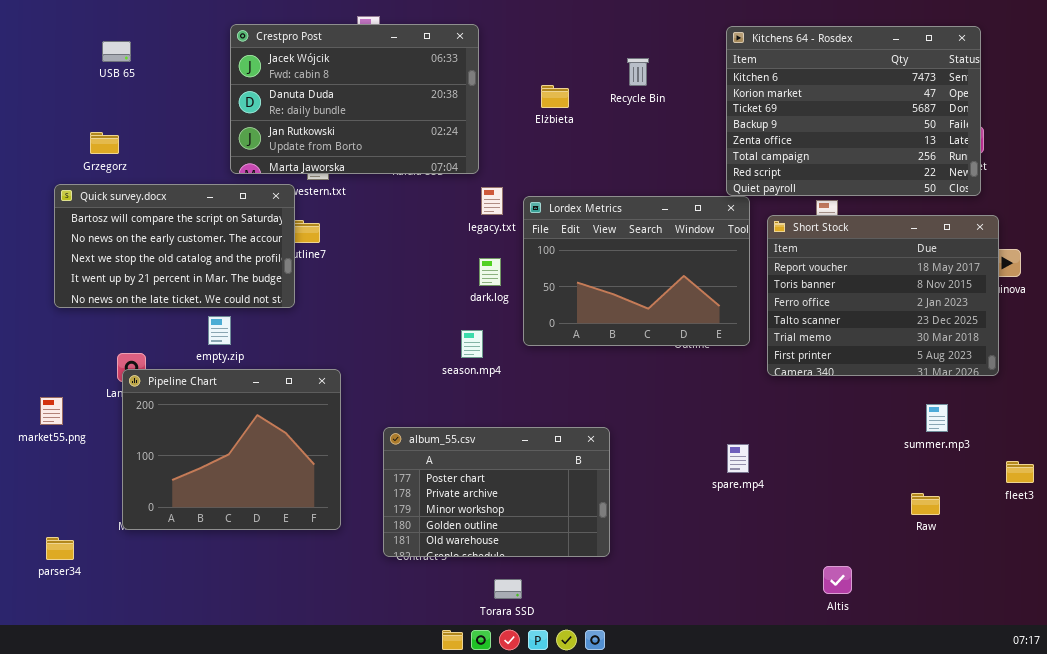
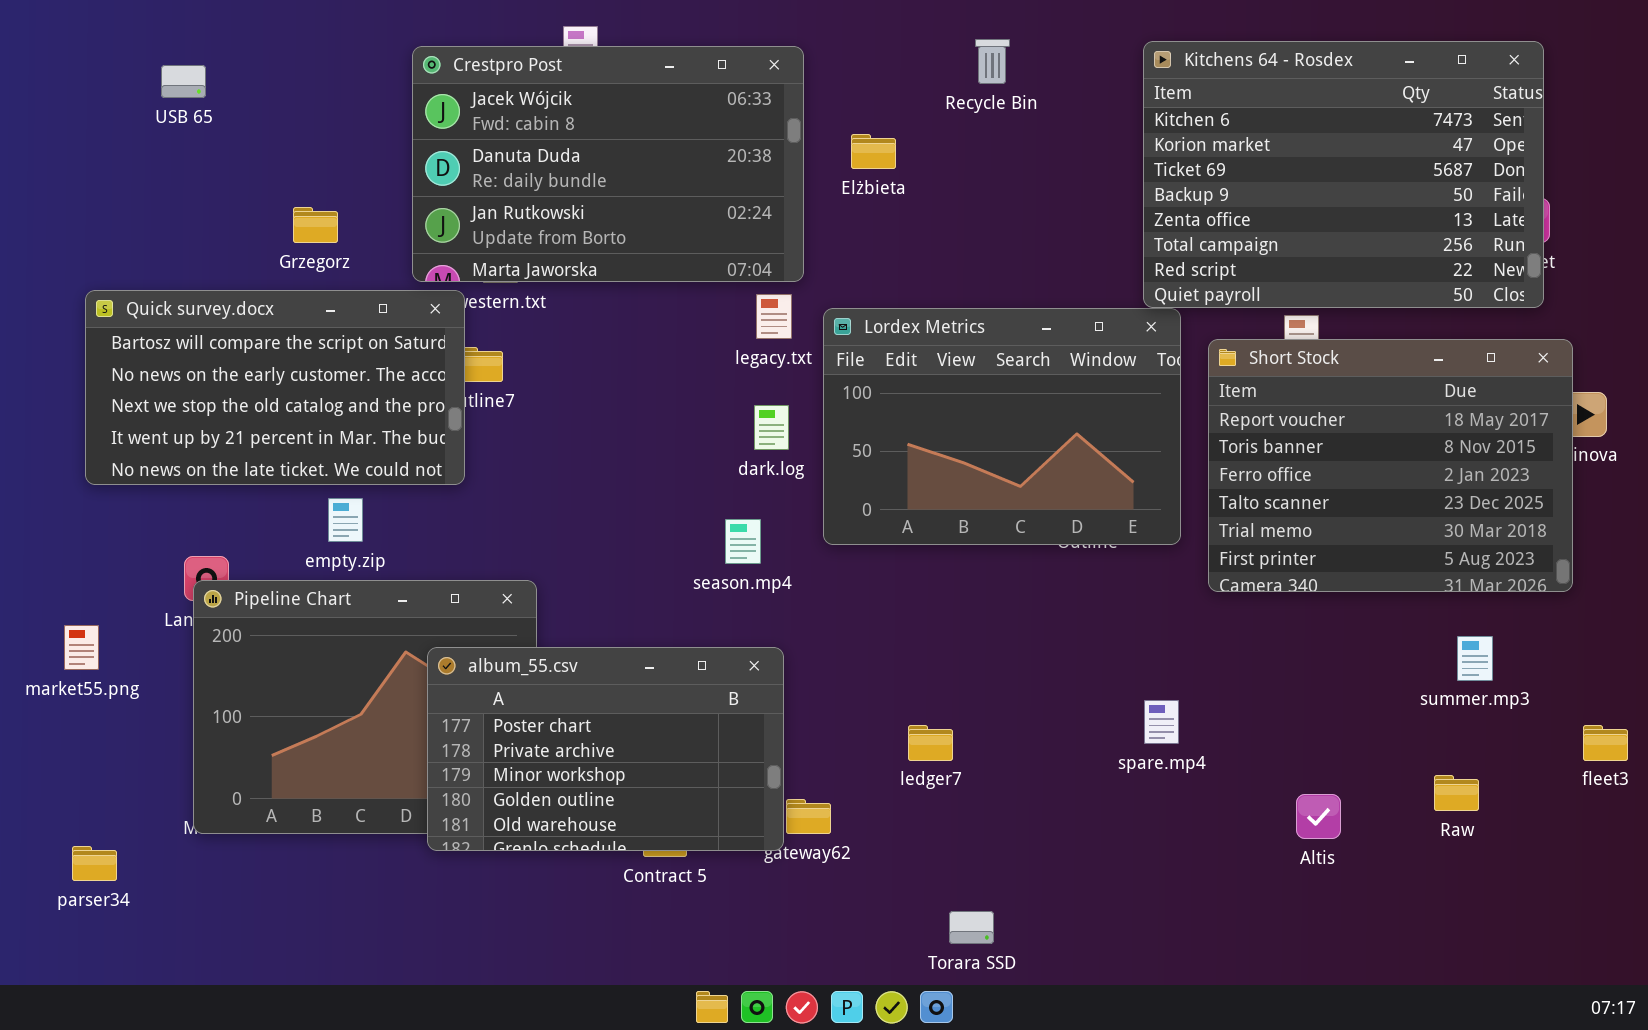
Crestpro Post: [230,24,479,174] -> [412,46,804,282], moved
Recycle Bin: [627,58,649,86] -> [975,39,1010,84], moved
Grzegorz: [90,132,119,154] -> [293,207,338,243], moved
album_55.csv: [383,427,610,557] -> [427,647,784,851], moved
Altis: [823,566,852,594] -> [1296,794,1341,839], moved
Torara SSD: [494,579,522,599] -> [949,911,994,944], moved

